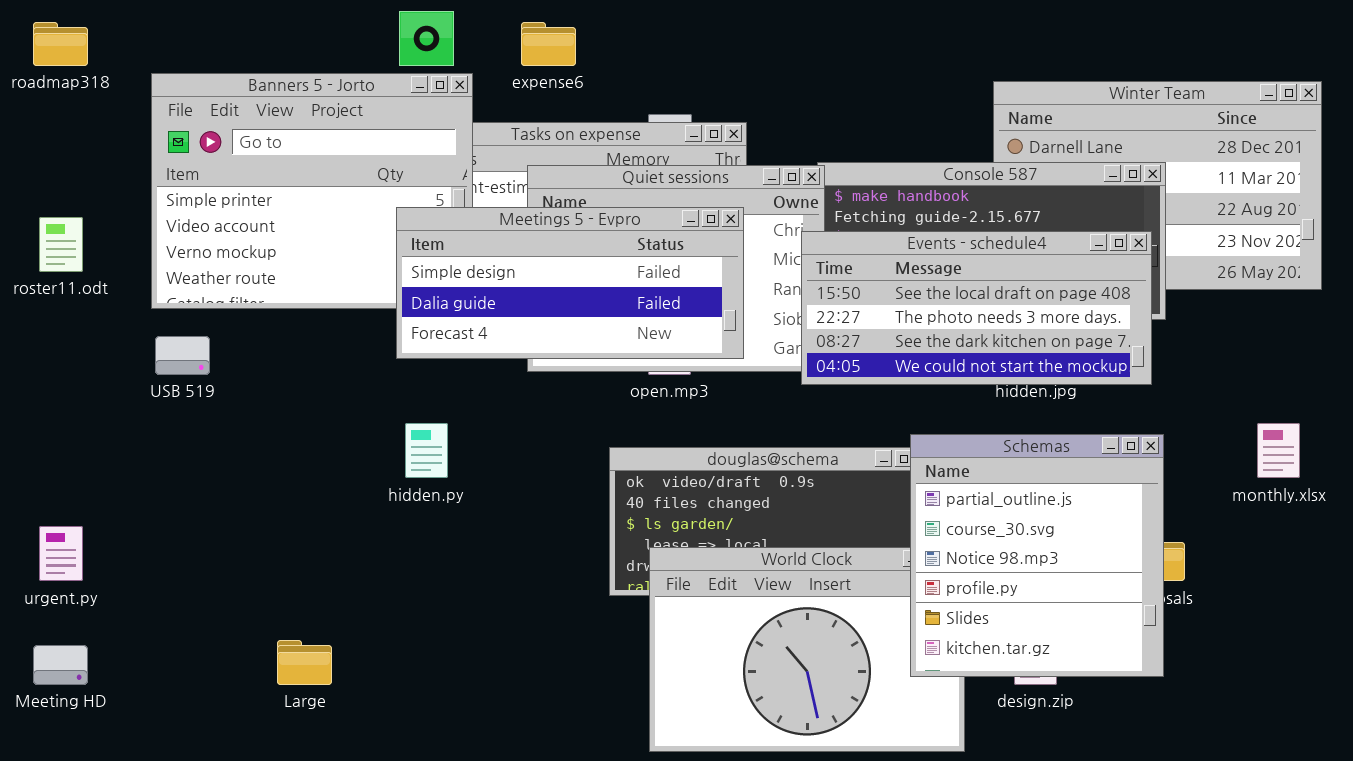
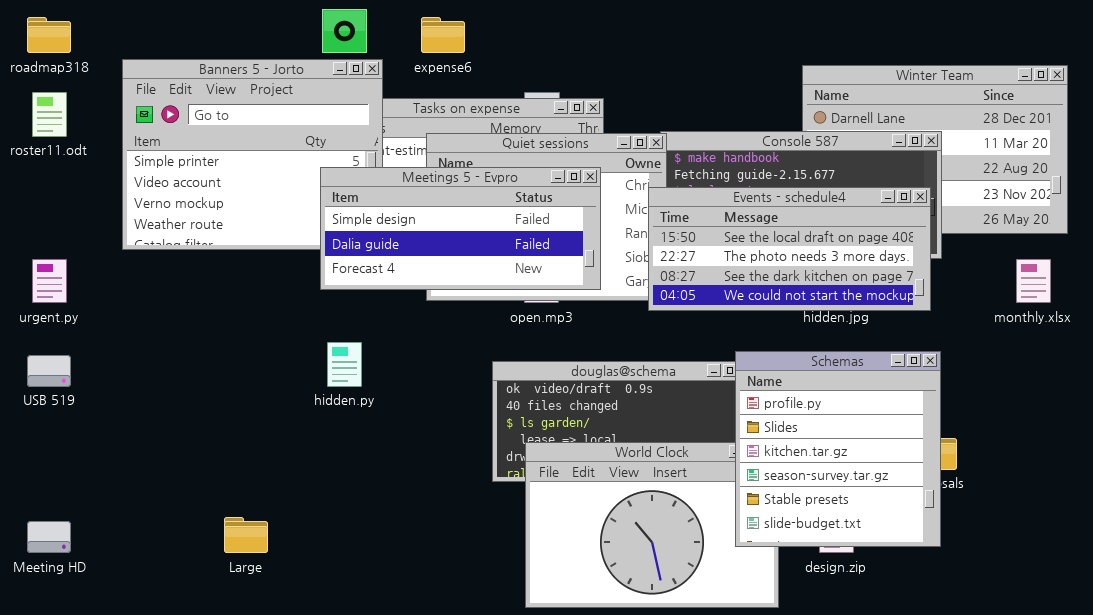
roster11.odt: [39,217,83,272] -> [32,92,67,137], moved
USB 519: [155,336,210,375] -> [27,355,71,387], moved
monthly.xlsx: [1257,423,1300,478] -> [1016,259,1051,303], moved
Schemas: [910,434,1164,677] -> [735,351,941,547], scrolled down 3 rows
urgent.py: [39,526,83,581] -> [32,259,67,303], moved

